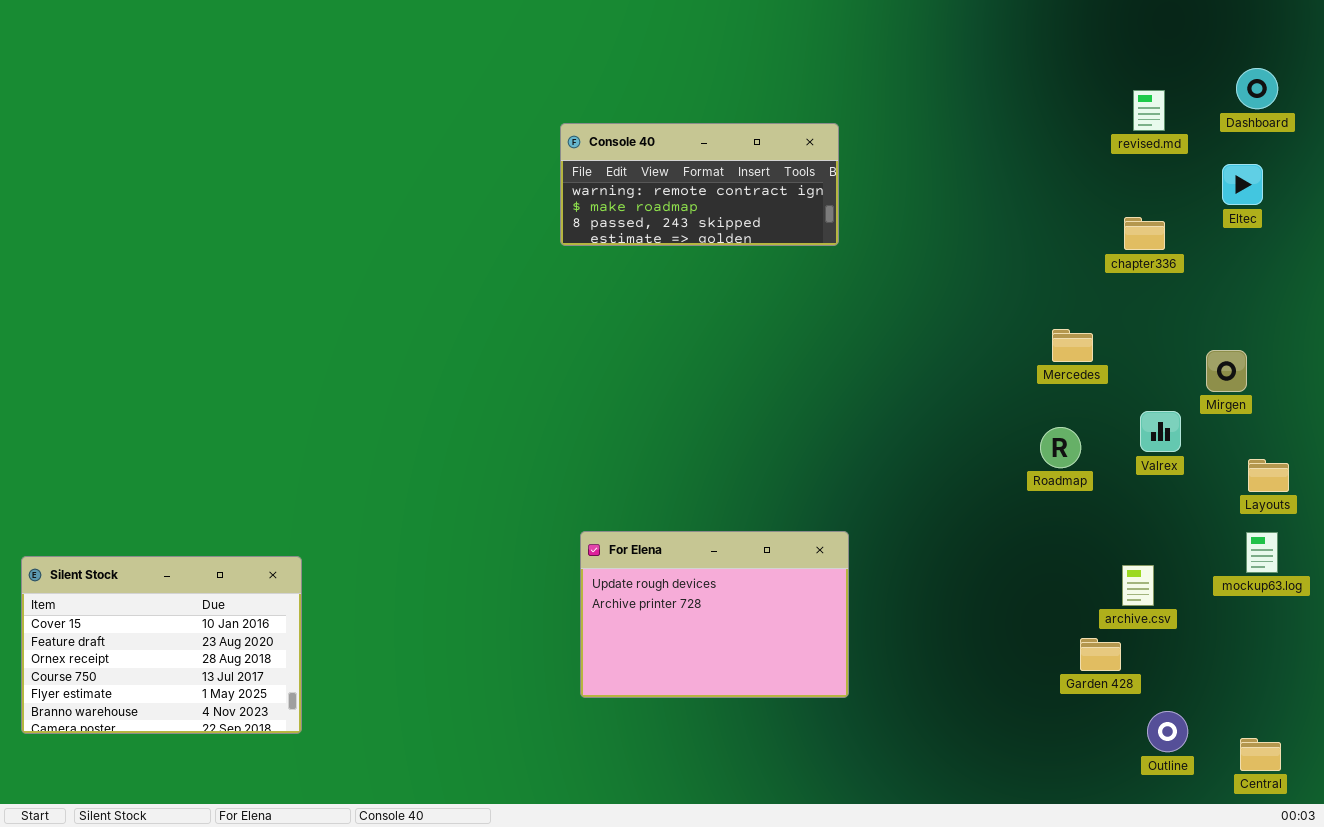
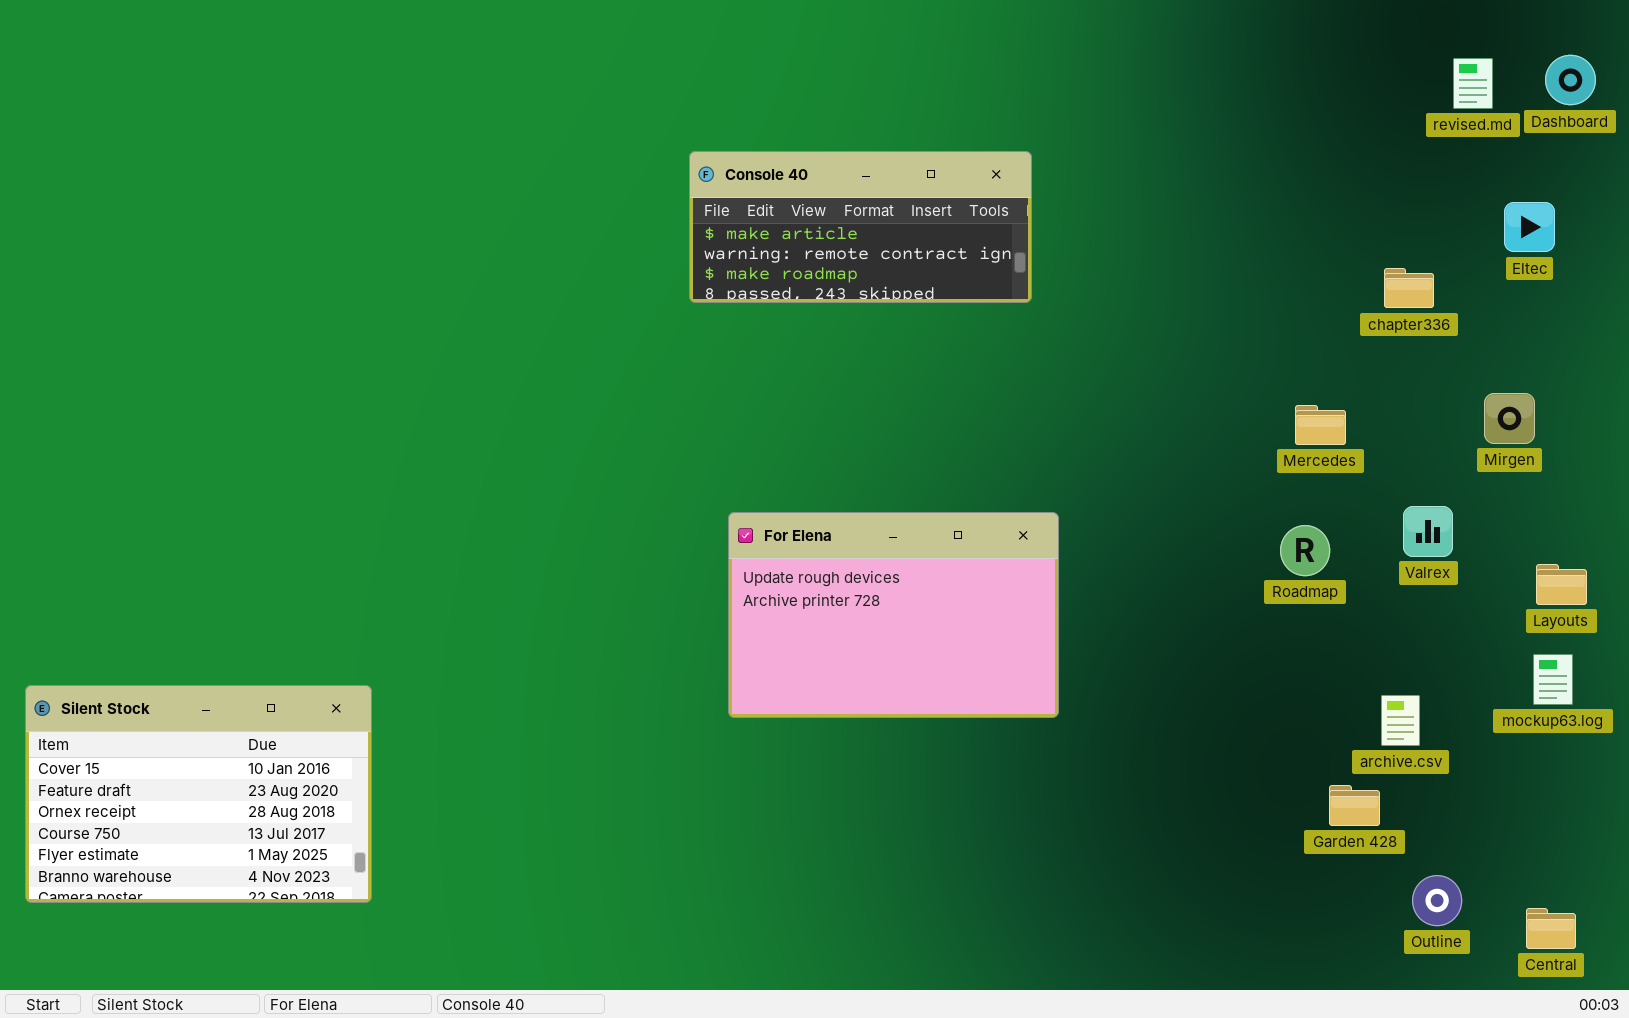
Dashboard: [1236,68,1278,109] -> [1545,55,1596,105], moved
revised.md: [1133,90,1165,131] -> [1453,58,1493,109], moved
Console 40: [560,123,839,246] -> [689,151,1032,303], scrolled up 1 row
Mirgen: [1206,350,1247,392] -> [1484,393,1535,444], moved
For Elena: [580,531,849,698] -> [728,512,1059,718], moved

